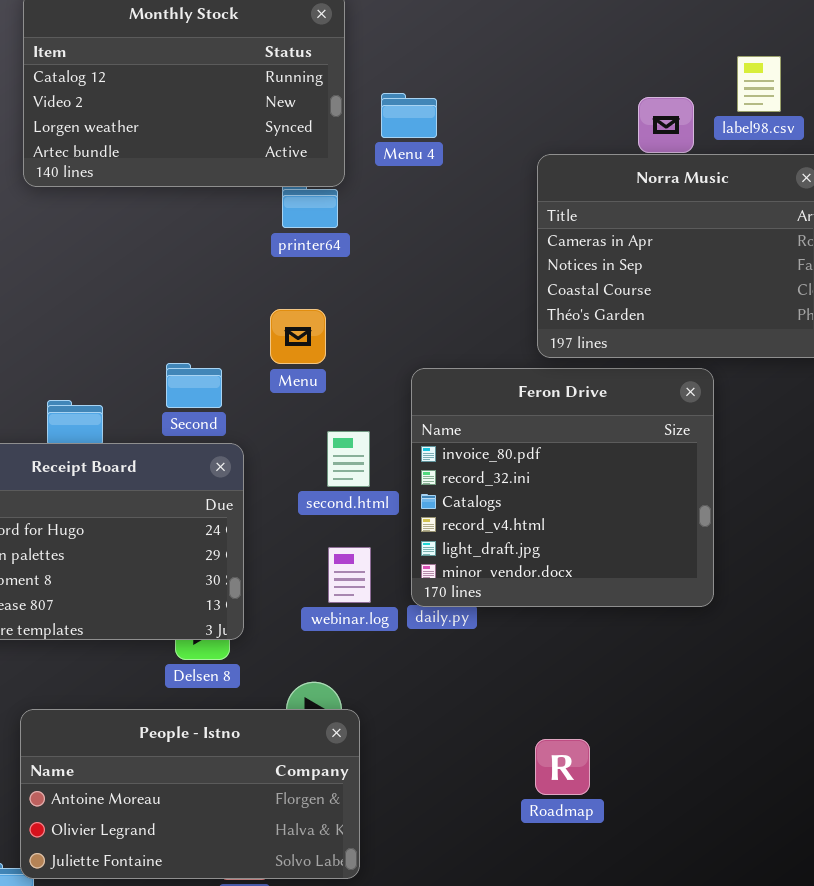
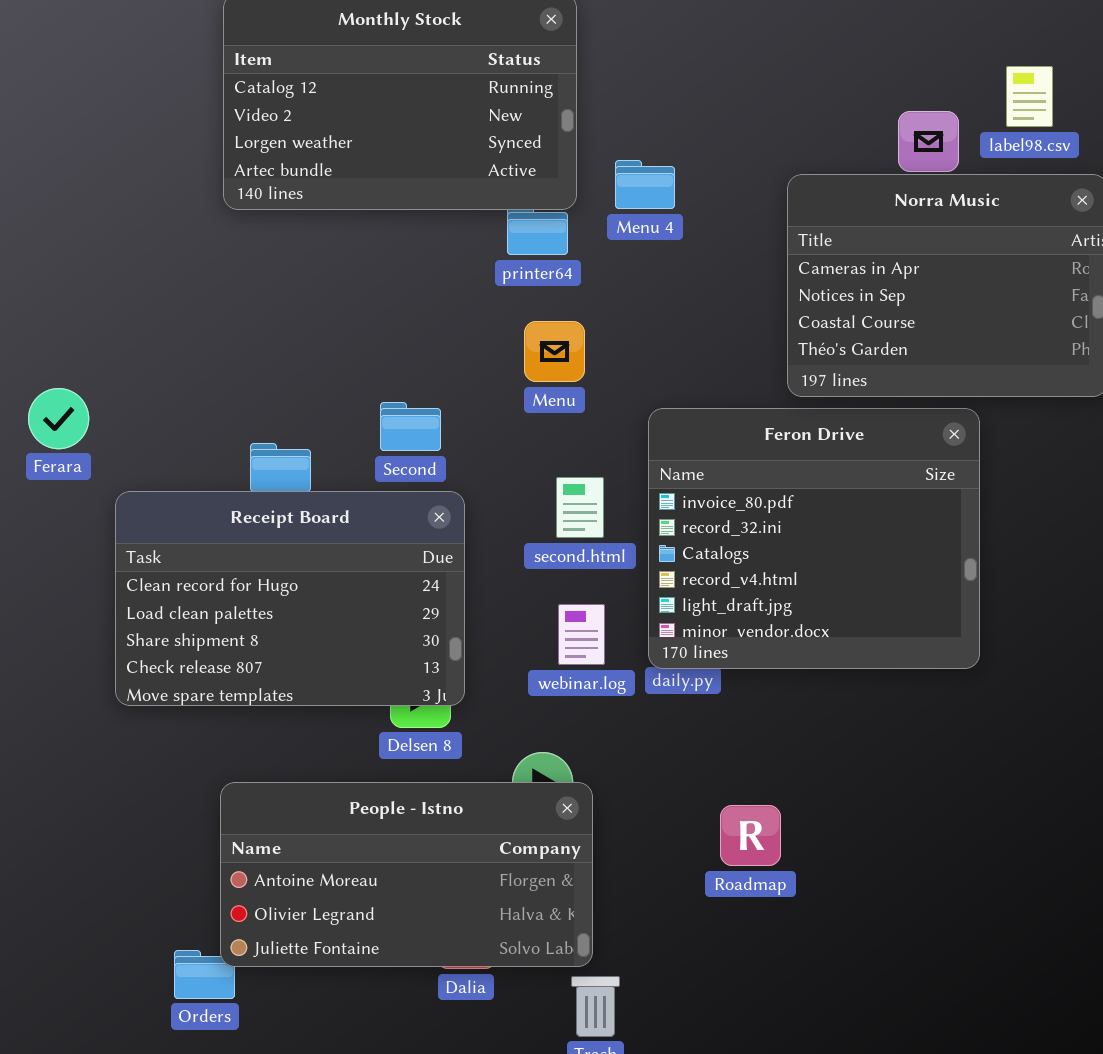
Menu 4: [381,93,437,138] -> [615,160,675,209], moved
Menu: [270,309,326,364] -> [524,321,585,382], moved
Roadmap: [535,739,590,795] -> [720,805,781,866], moved

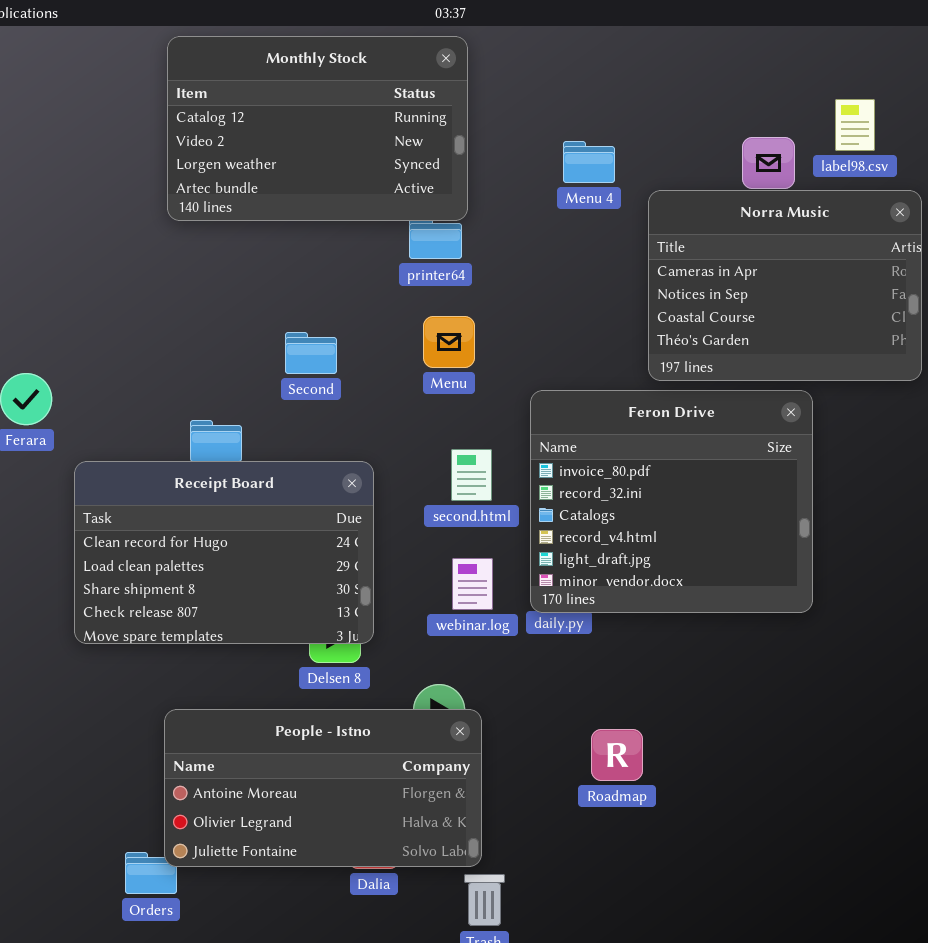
Menu 4: [615,160,675,209] -> [563,141,615,183], moved
Second: [380,402,441,451] -> [285,332,337,374], moved

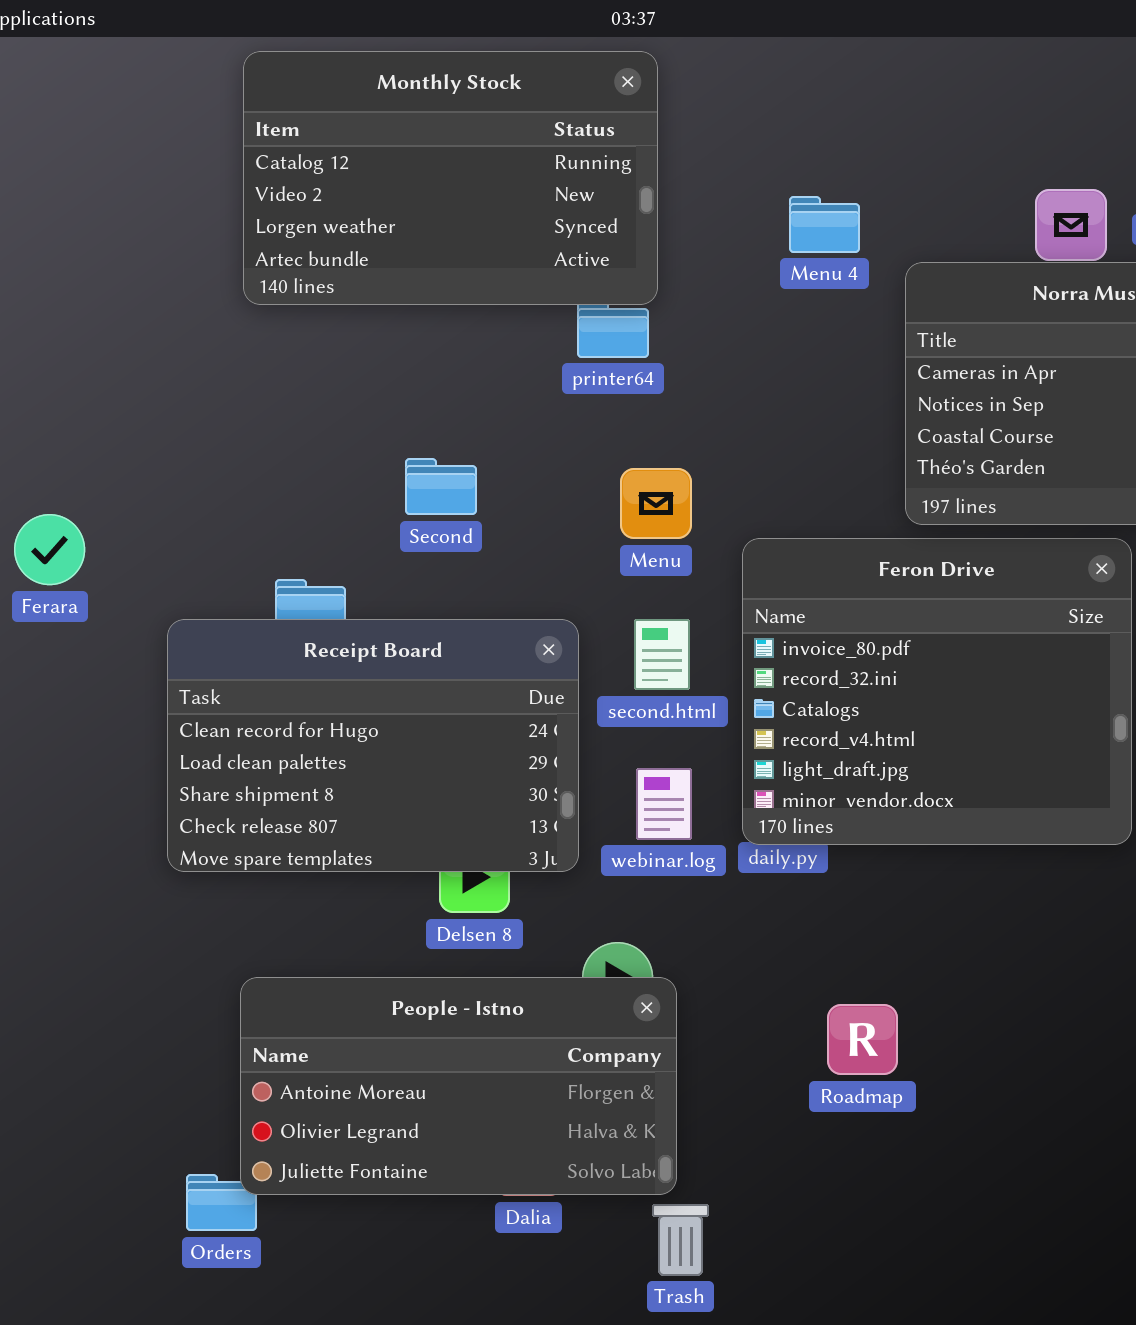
Menu: [423,316,475,368] -> [620,468,692,539], moved
Receipt Board: [74,461,374,644] -> [167,619,579,872], moved

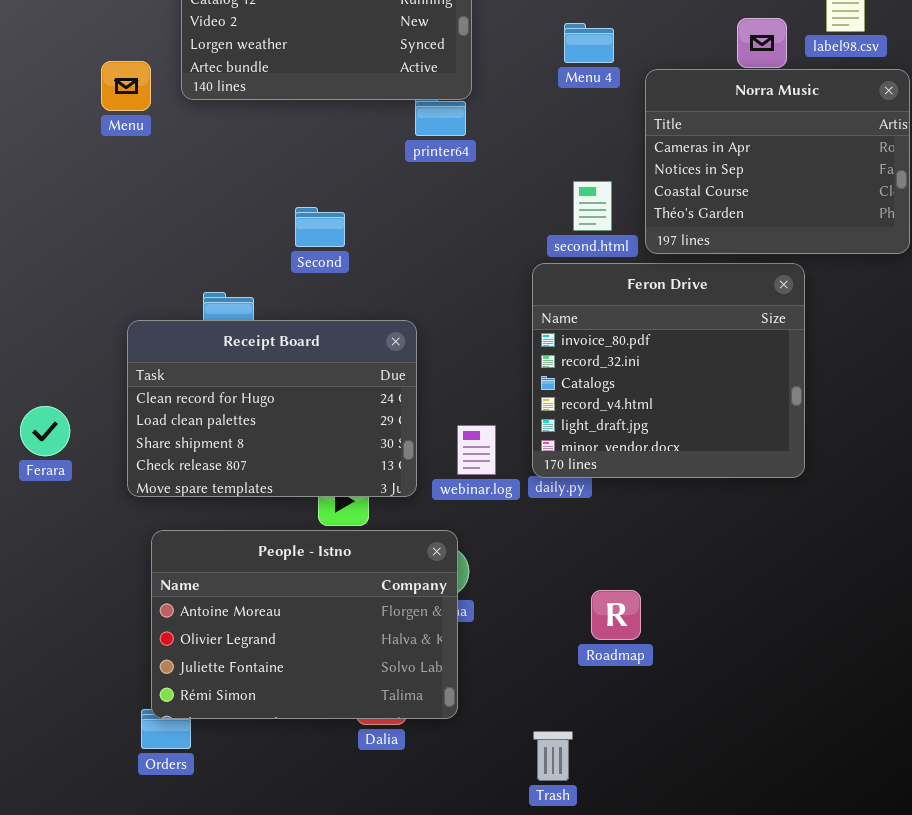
Menu: [620,468,692,539] -> [101,61,151,111], moved
Ferara: [14,514,85,585] -> [20,406,70,456], moved
second.html: [634,619,690,690] -> [573,181,612,231], moved
People - Istno: [240,977,677,1195] -> [151,530,458,719], moved, resized
Trash: [652,1204,709,1276] -> [533,731,573,781], moved

